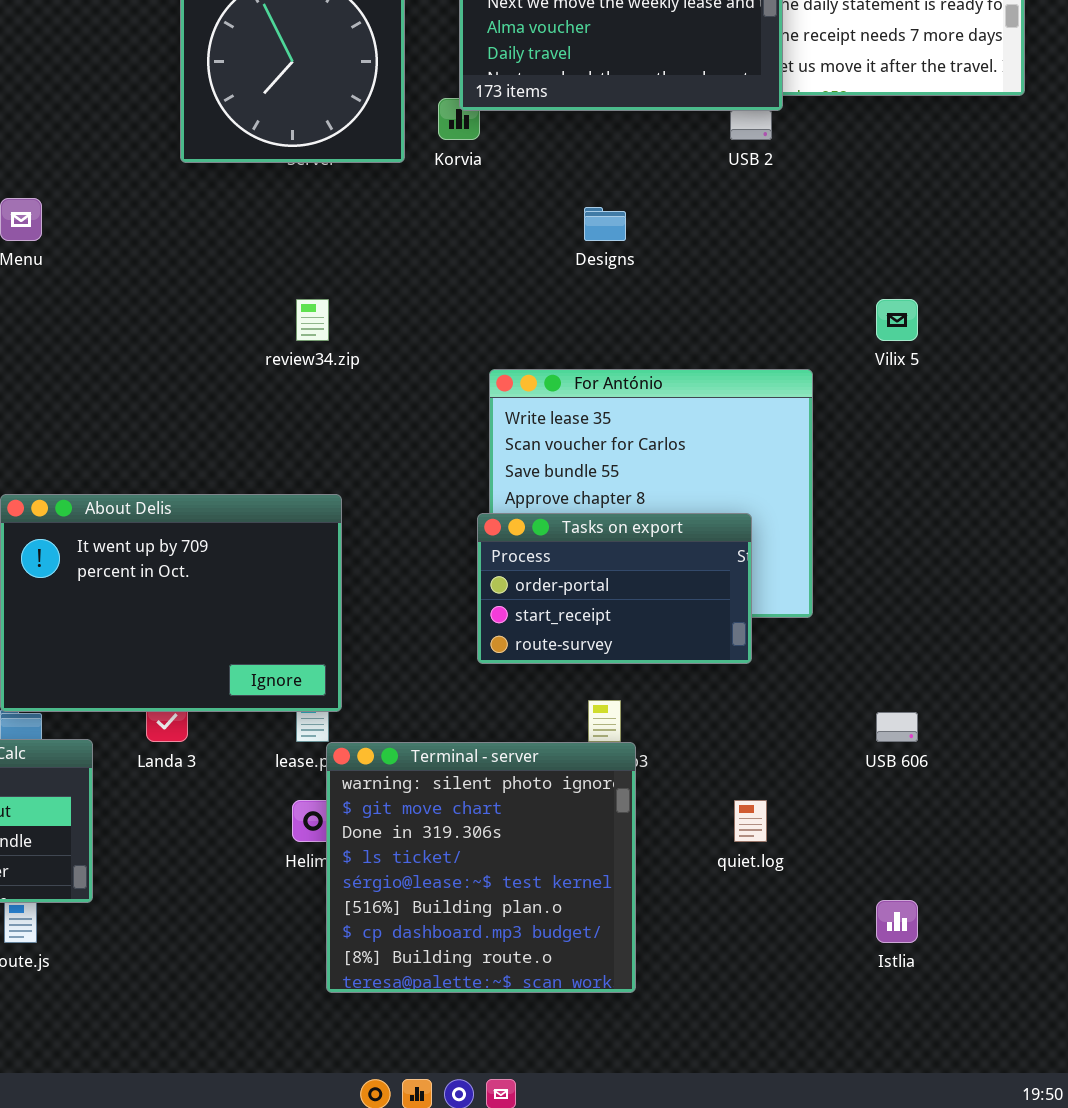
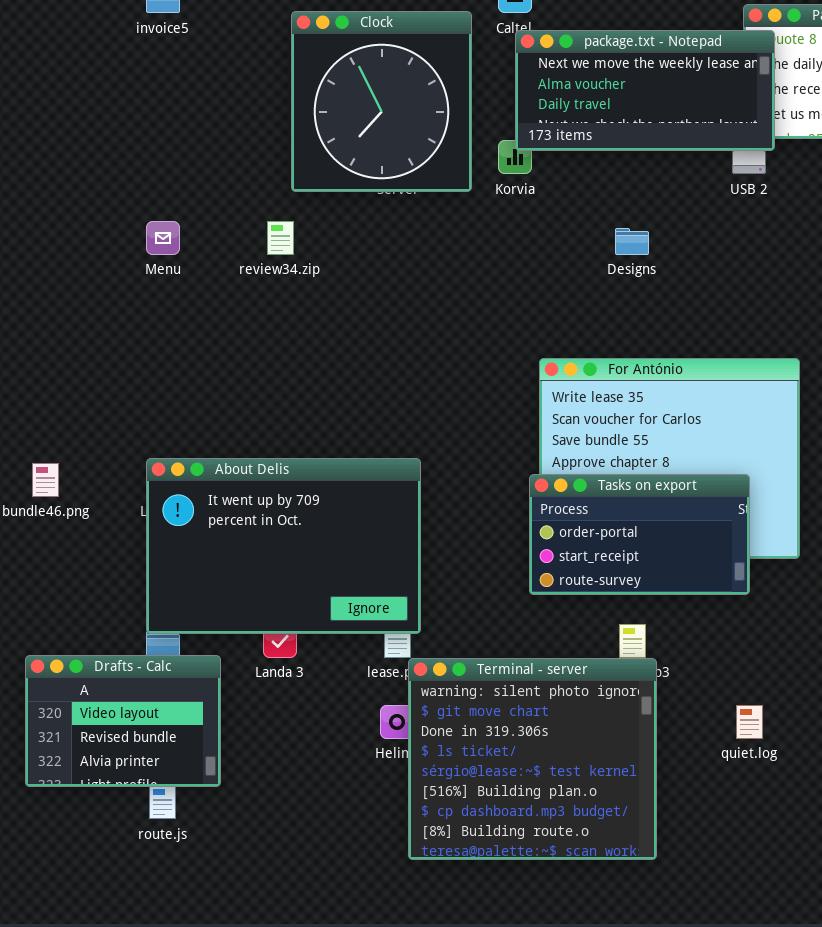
review34.zip: [296,299,329,341] -> [267,221,294,255], moved

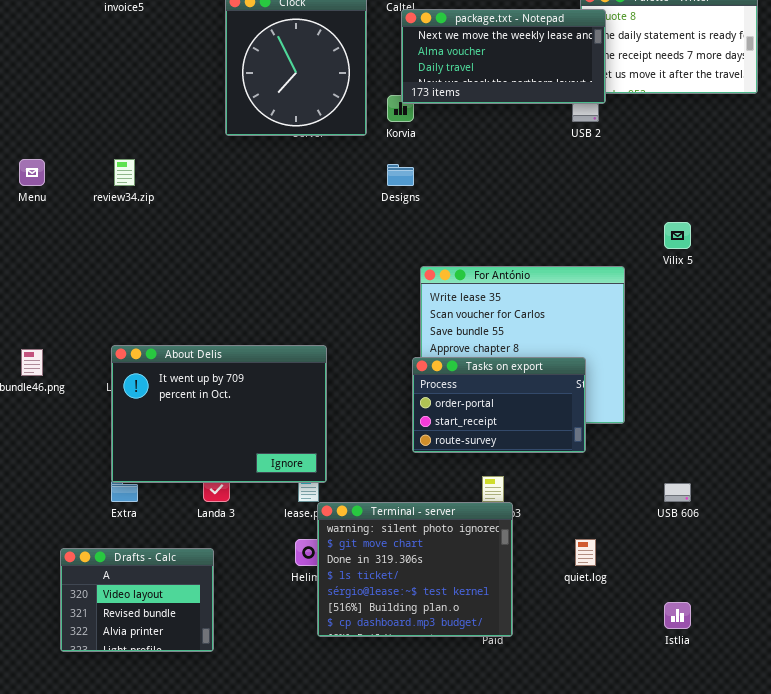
Menu: [146,221,180,255] -> [19,159,45,186], moved
review34.zip: [267,221,294,255] -> [114,159,135,186], moved
Designs: [615,228,649,255] -> [387,164,414,186], moved
Drafts - Calc: [25,655,221,787] -> [60,548,214,652], moved
Terminal - server: [408,658,657,860] -> [317,502,513,637], resized

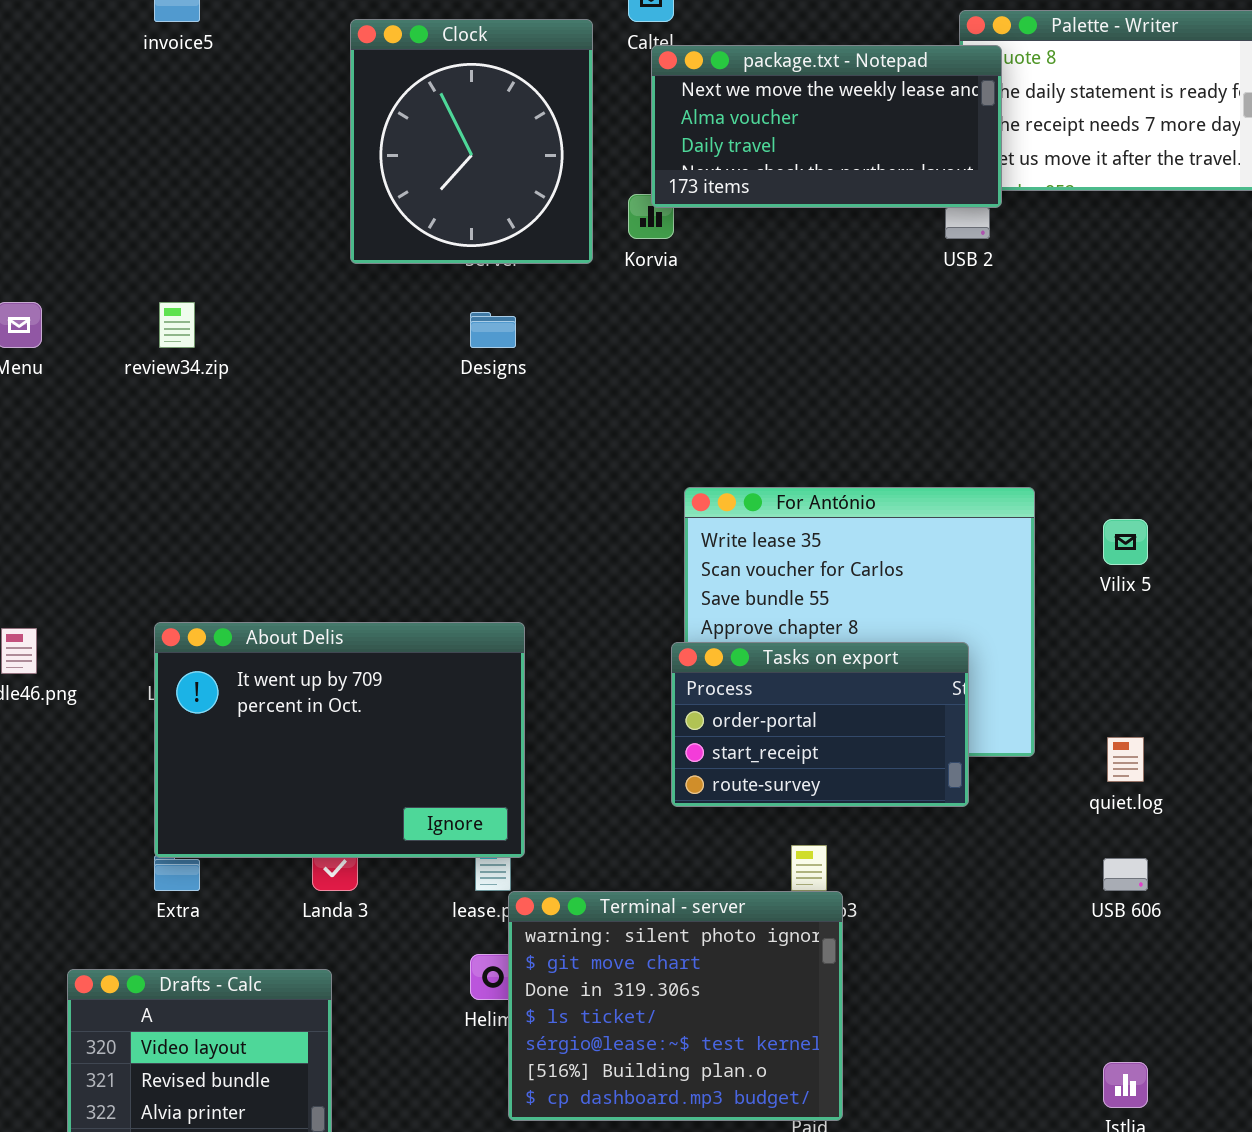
Designs: [387,164,414,186] -> [470,312,516,348], moved
Vilix 5: [664,222,691,249] -> [1103,519,1148,565], moved
quiet.log: [575,539,596,566] -> [1107,737,1144,782], moved

